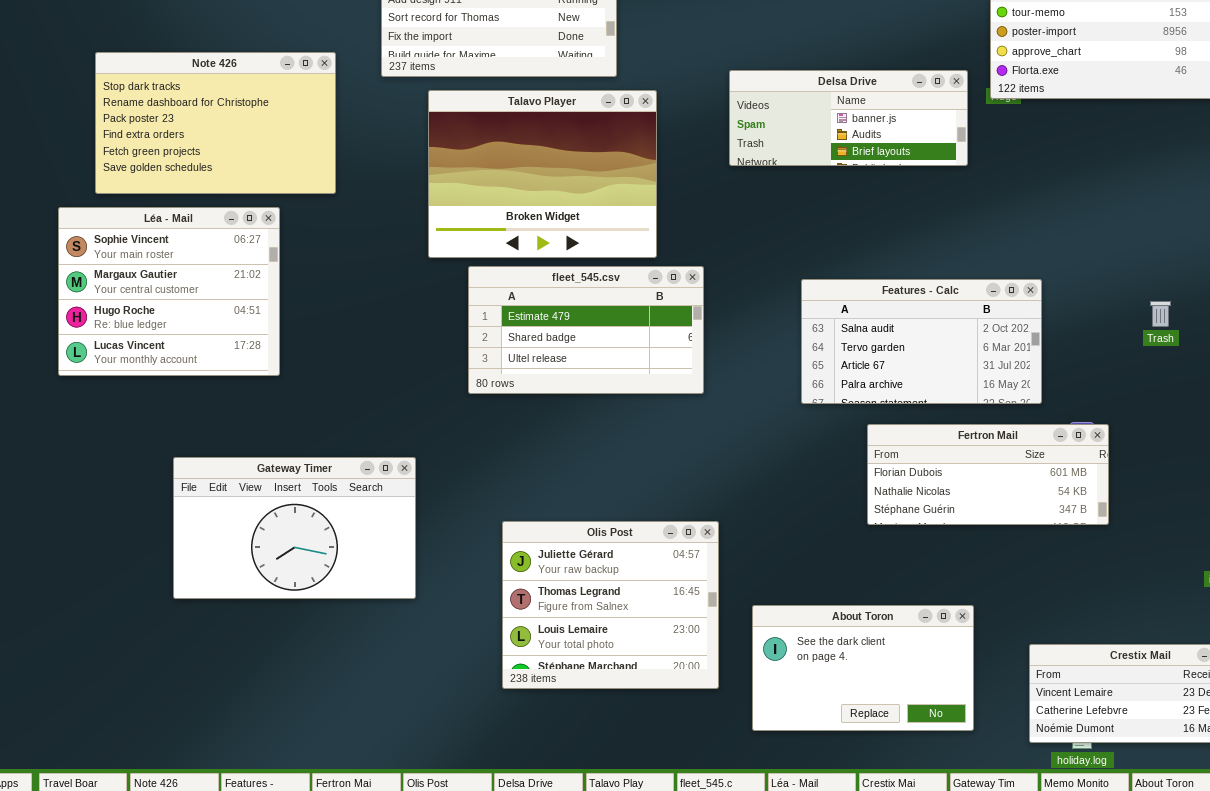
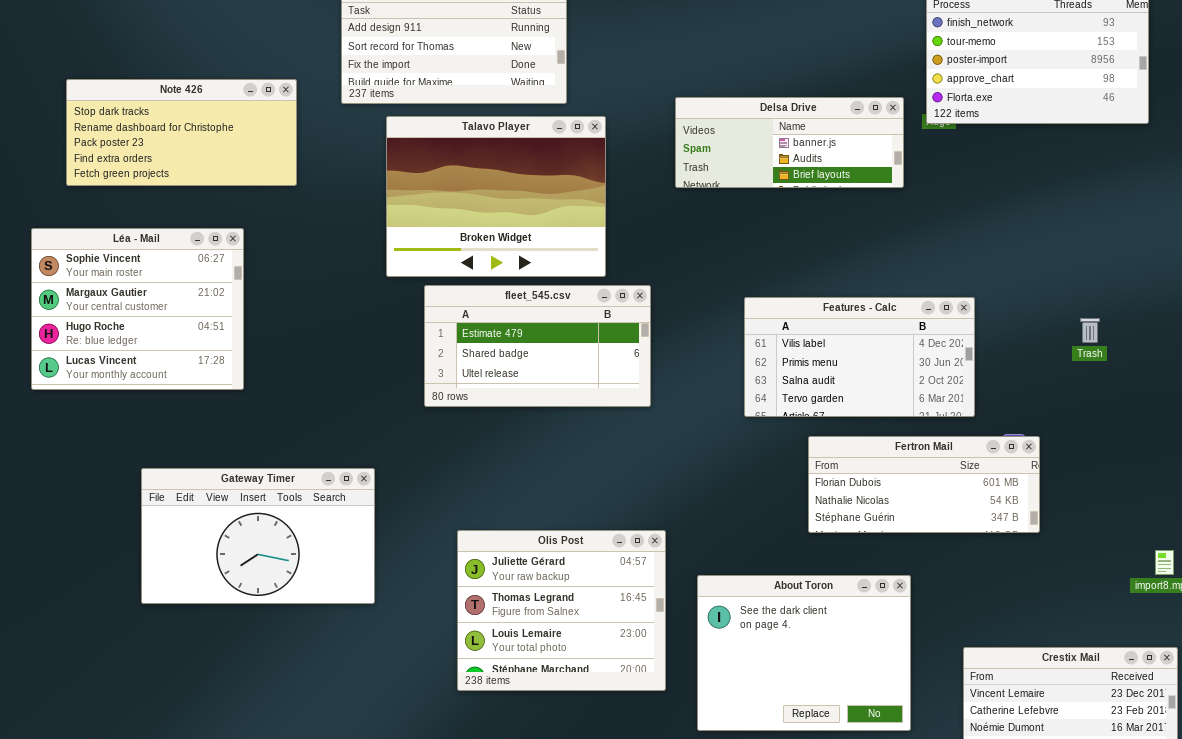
Note 426: [95,52,336,194] -> [66,79,297,186], resized
Features - Calc: [801,279,1042,404] -> [744,297,975,417], scrolled up 2 rows
About Toron: [752,605,974,731] -> [697,575,911,731], resized

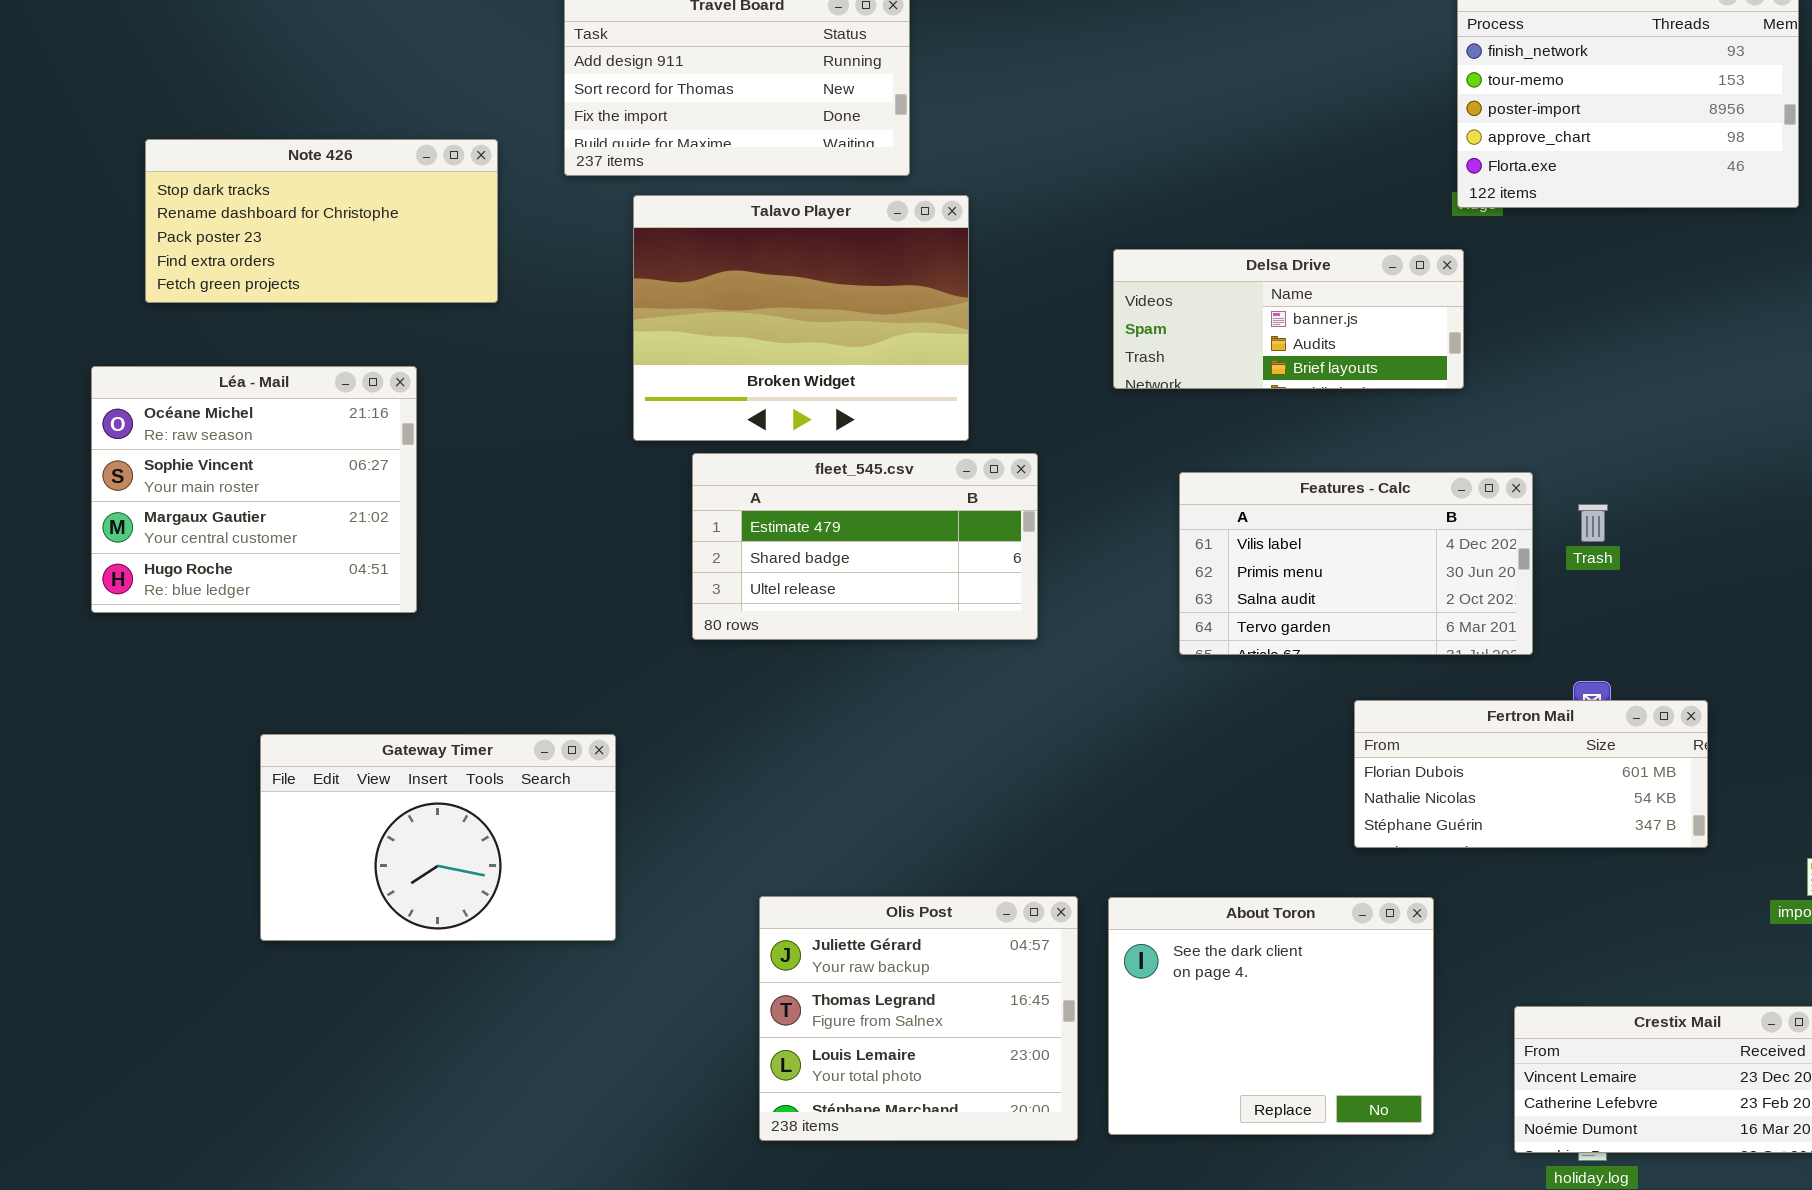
Delsa Drive: [675,97,904,188] -> [1113,249,1464,389], moved
Léa - Mail: [31,228,244,390] -> [91,366,417,613], scrolled up 1 row
Trash: [1080,318,1100,343] -> [1578,504,1608,542], moved
Fertron Mail: [808,436,1040,533] -> [1354,700,1708,848], moved
Olis Post: [457,530,666,691] -> [759,896,1078,1141], moved

